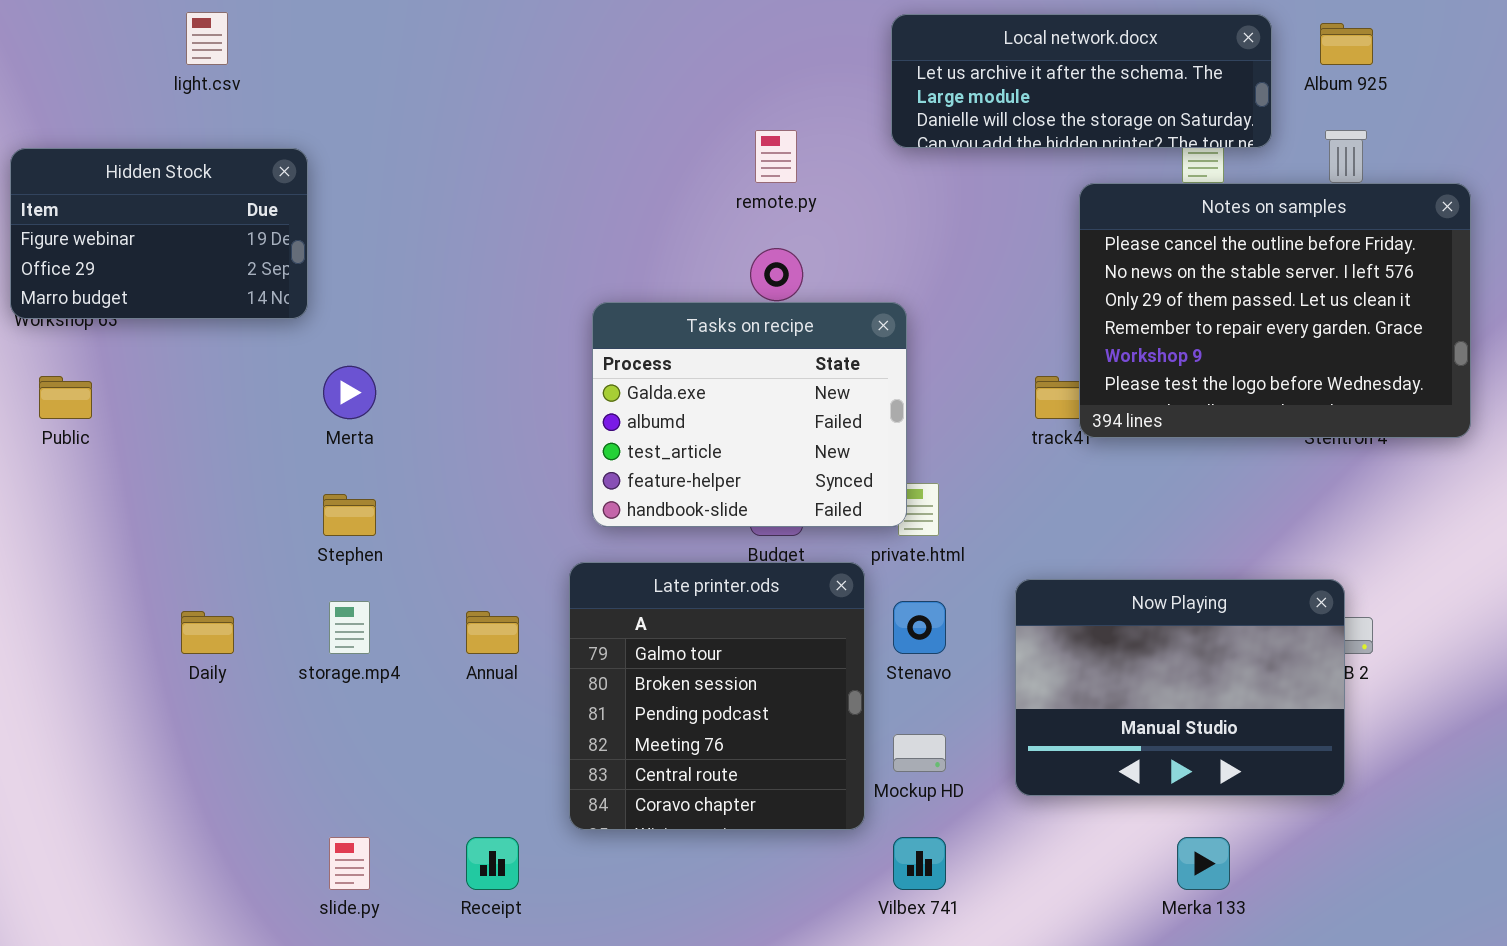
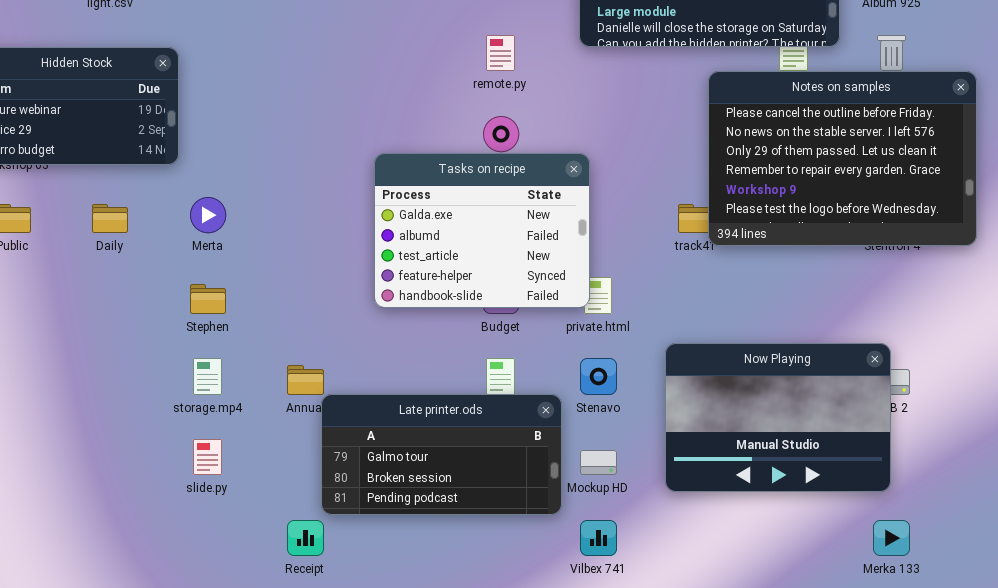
Late printer.ods: [569,562,865,830] -> [321,394,562,515], resized
Daily: [181,611,234,654] -> [92,204,128,233], moved
slide.py: [329,837,370,890] -> [193,439,222,475], moved
Merka 133: [1177,837,1230,890] -> [873,520,910,556], moved

